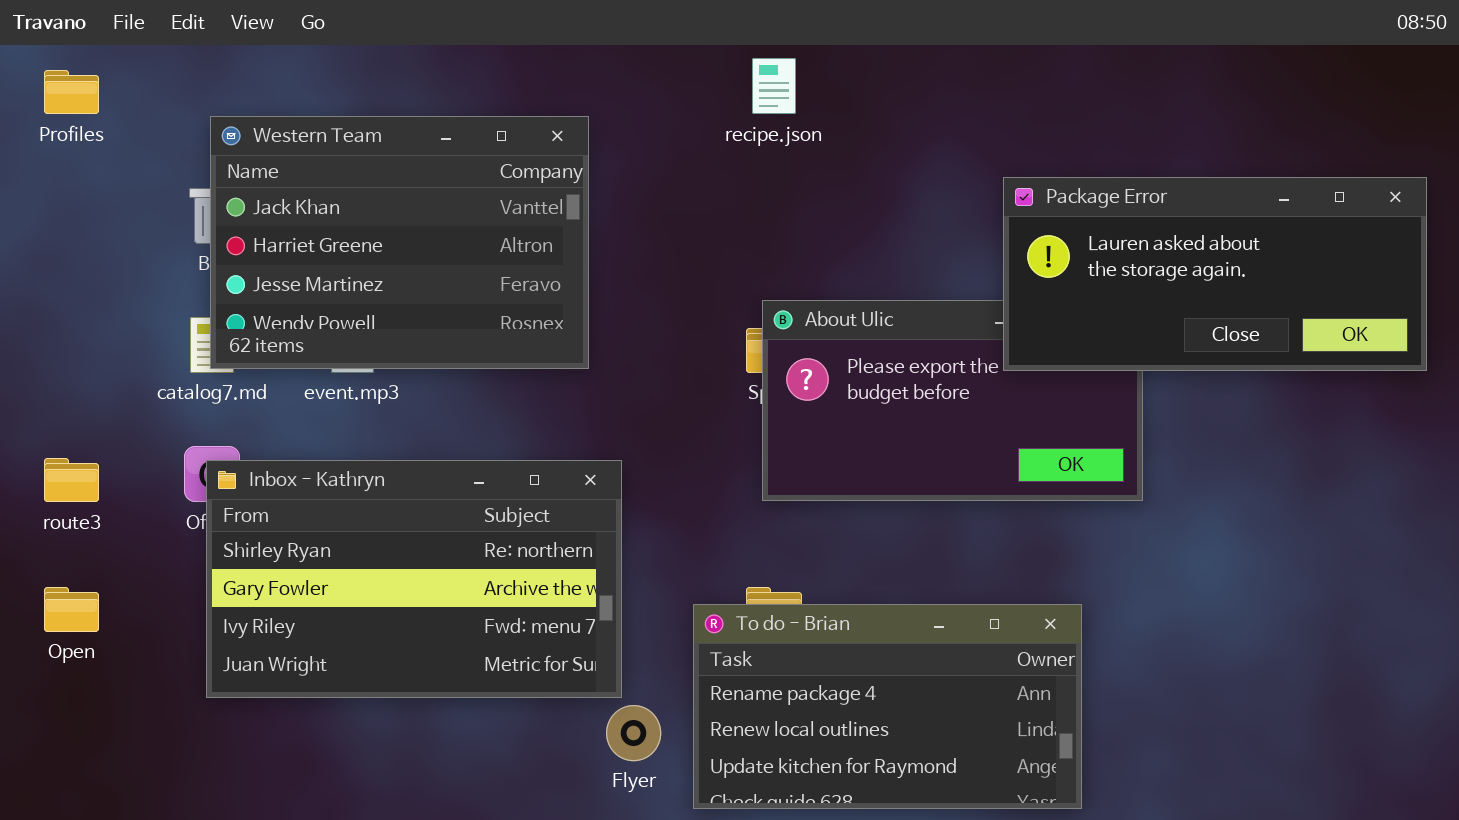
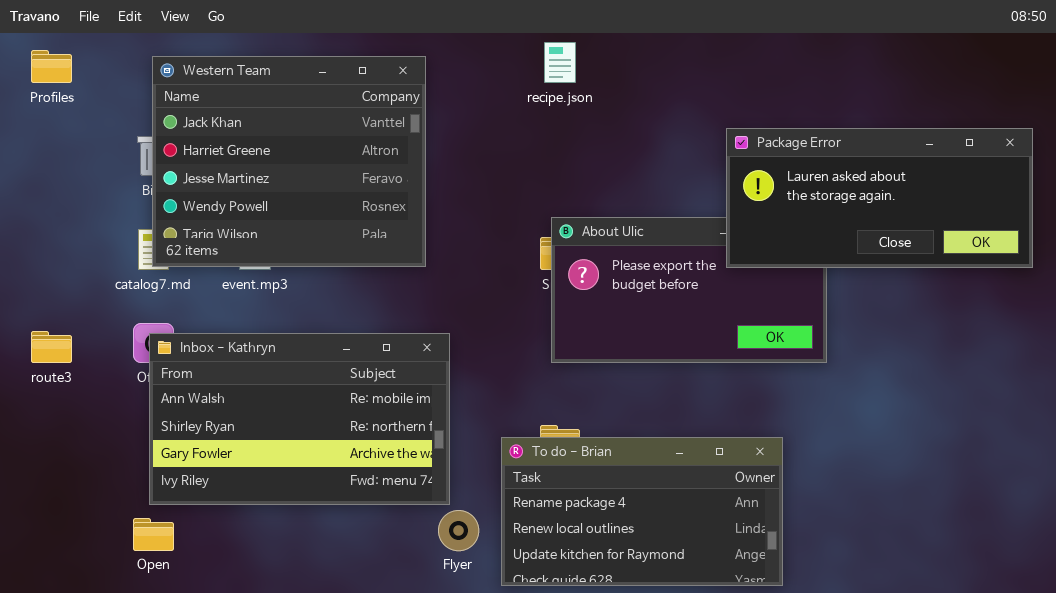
Western Team: [210,116,589,369] -> [152,56,426,267], resized
Inbox - Kathryn: [206,460,622,698] -> [149,333,450,505], scrolled up 1 row
Open: [44,587,99,632] -> [133,518,174,551], moved

